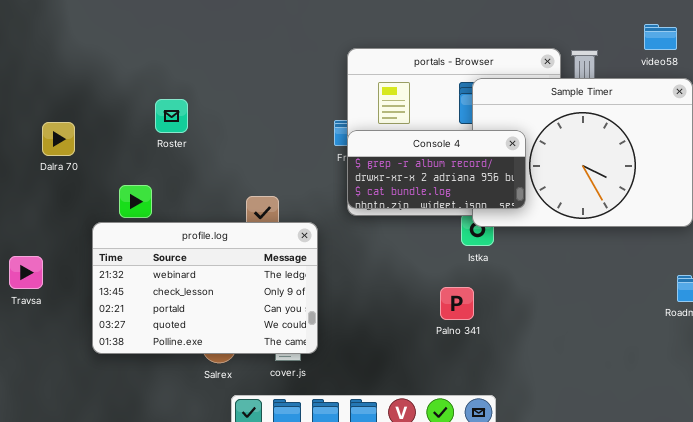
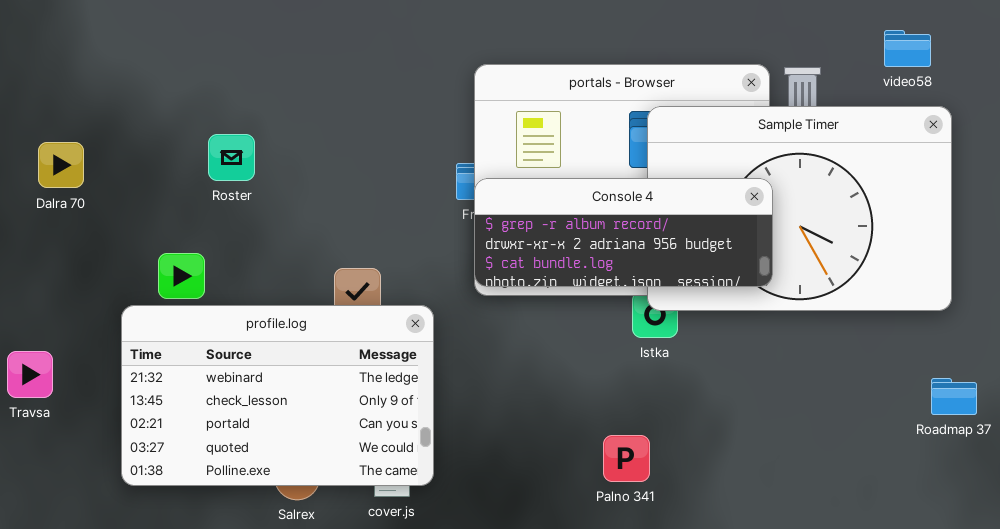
Dalra 70: [42,122,75,156] -> [38,142,84,188], moved
Console 4: [347,130,526,209] -> [474,178,773,287], resized
Palno 341: [440,287,474,320] -> [603,435,650,482], moved

